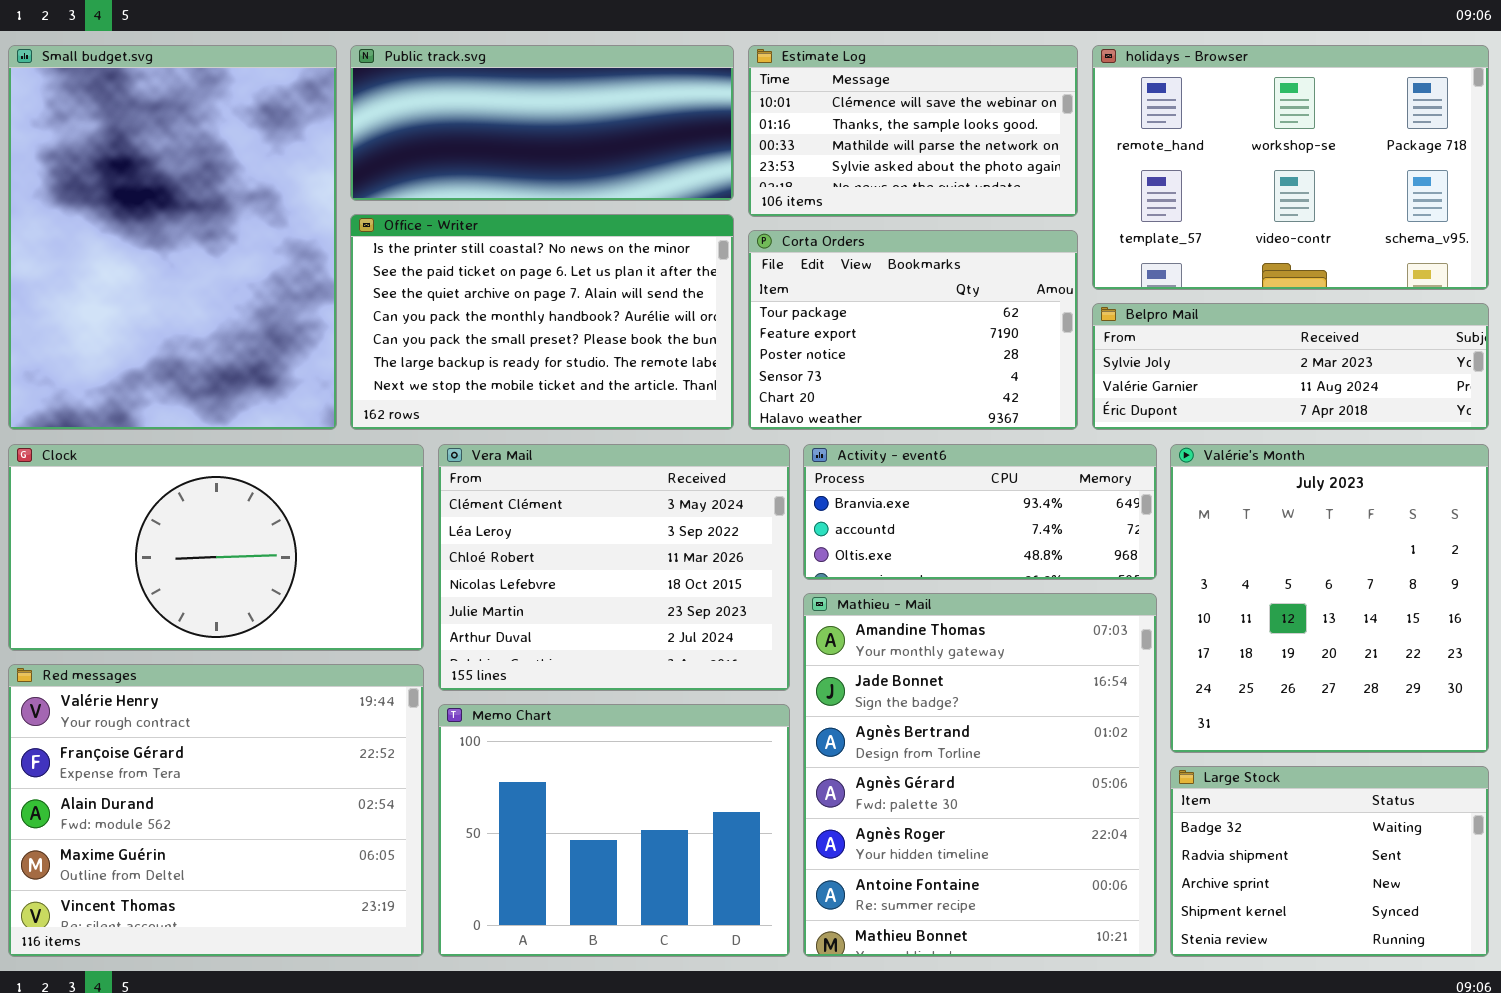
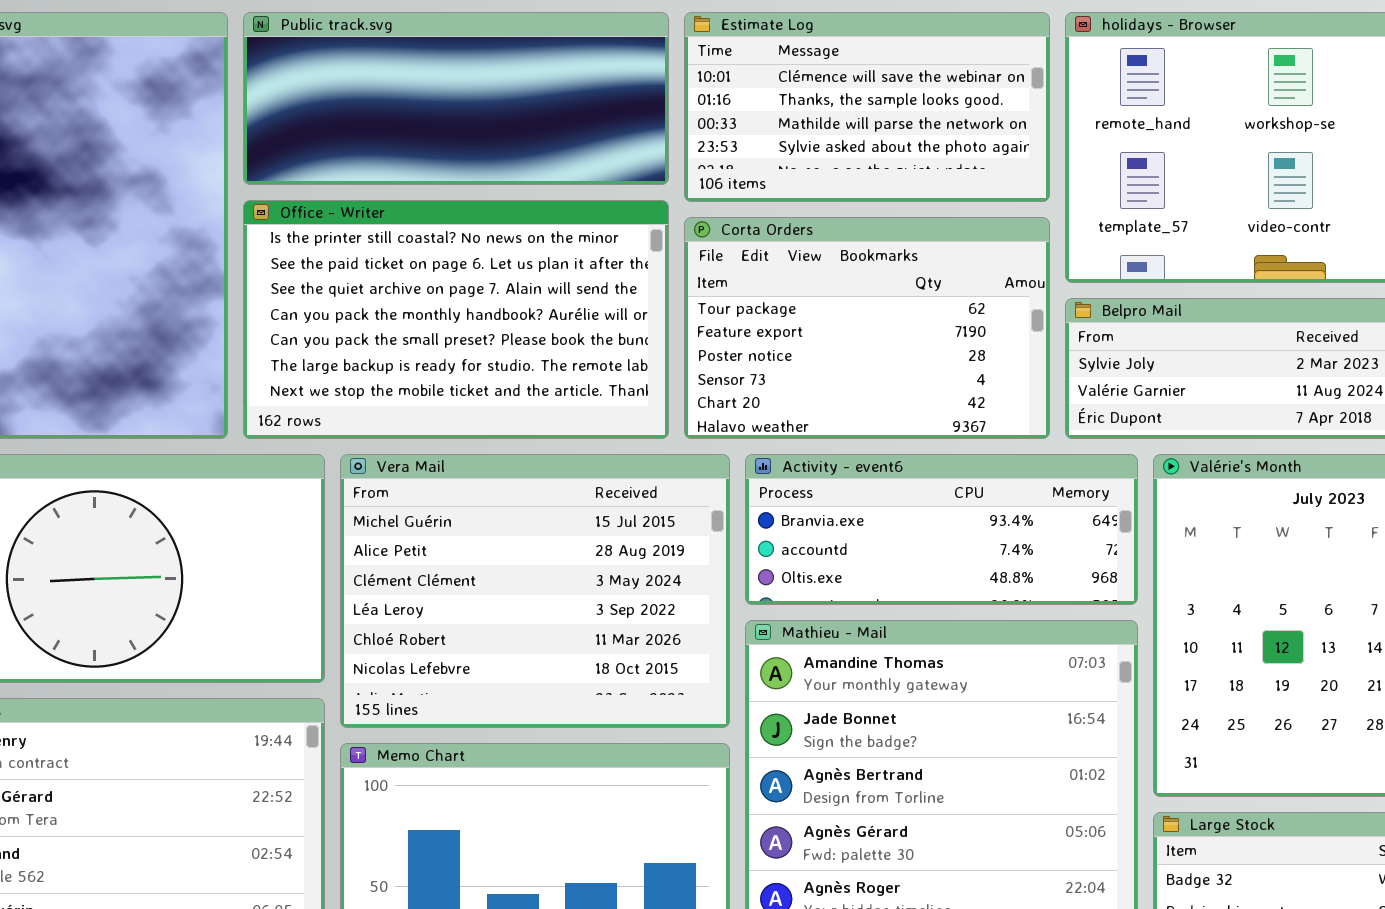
Vera Mail: [438,444,790,691] -> [340,454,730,728], scrolled up 2 rows

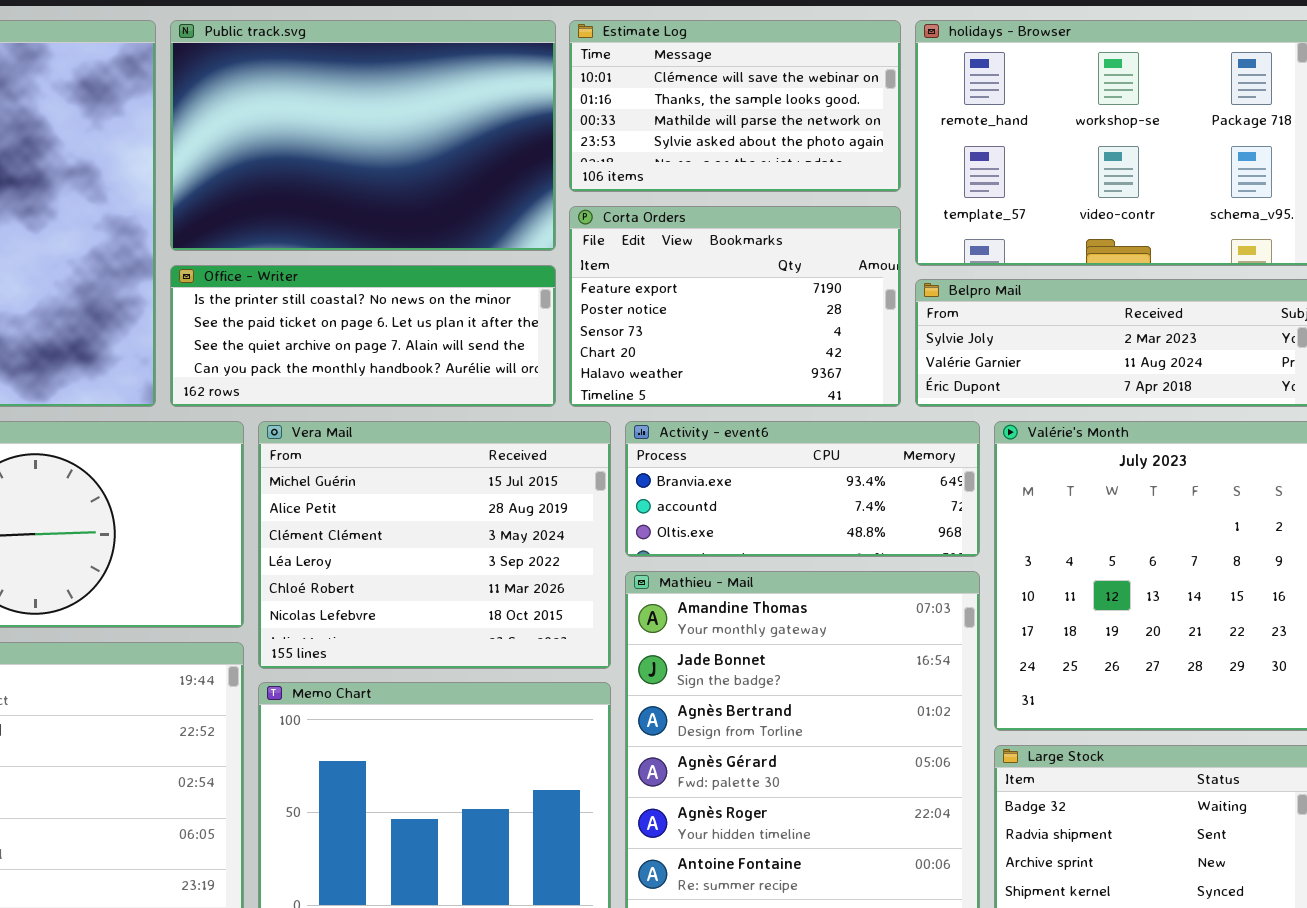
Public track.svg: [243,12,669,185] -> [170,20,556,251], resized
Office - Writer: [243,200,669,439] -> [170,265,556,407], resized
Corta Orders: [684,217,1050,439] -> [569,206,901,407], scrolled down 1 row

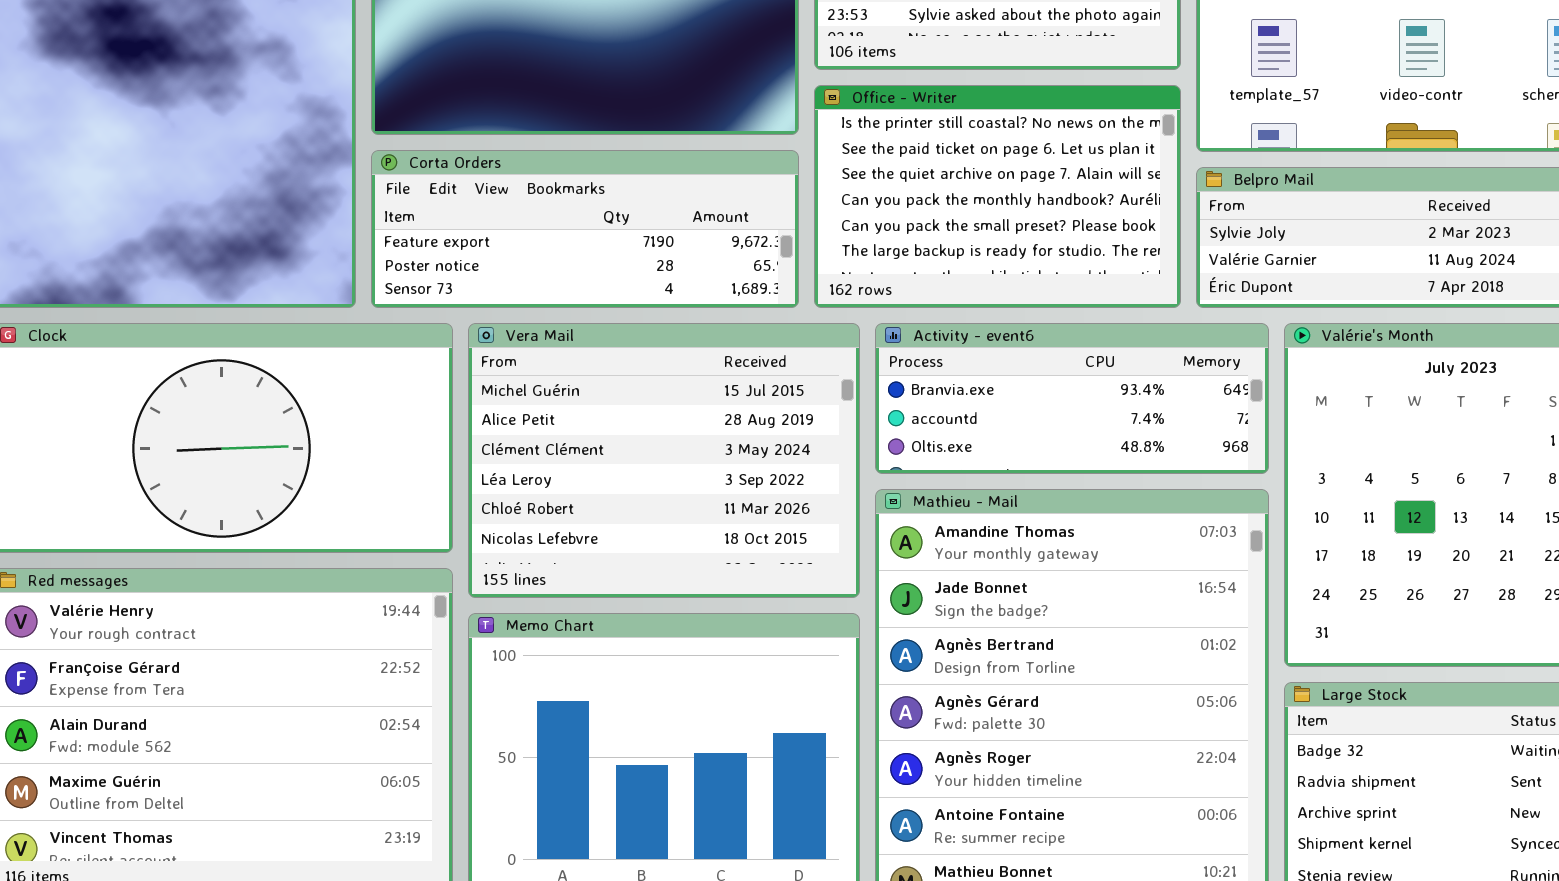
Corta Orders: [569,206,901,407] -> [371,150,799,308], moved, resized
Office - Writer: [170,265,556,407] -> [814,85,1181,308], moved, resized

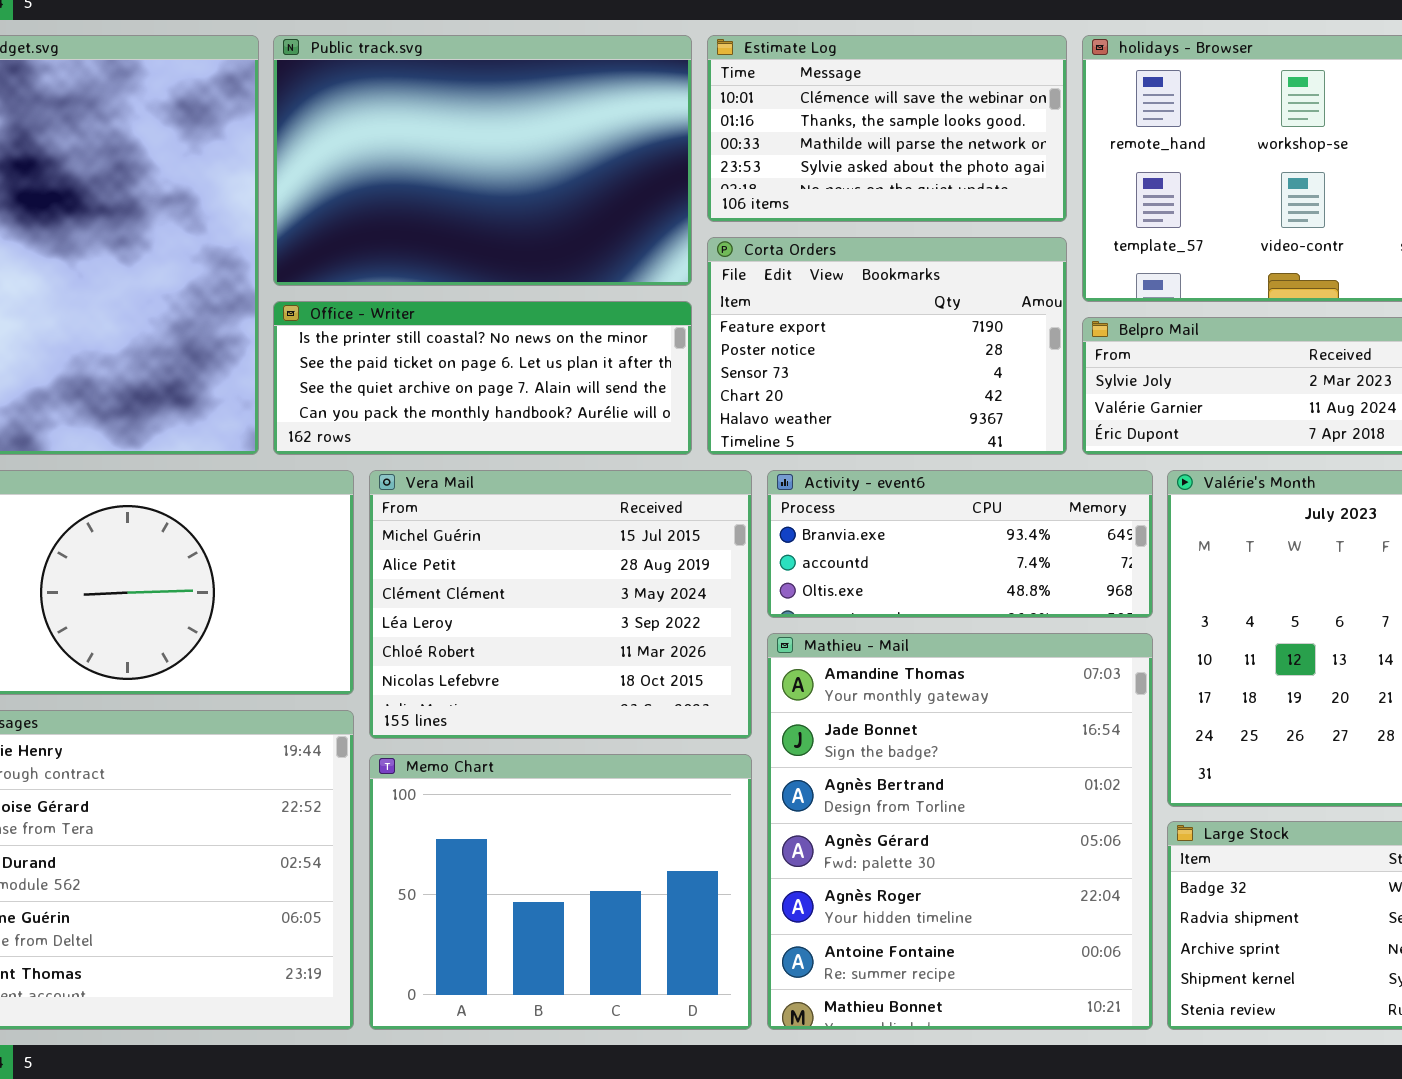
Office - Writer: [814,85,1181,308] -> [273,301,692,455], moved, resized
Corta Orders: [371,150,799,308] -> [707,237,1067,455], moved, resized

